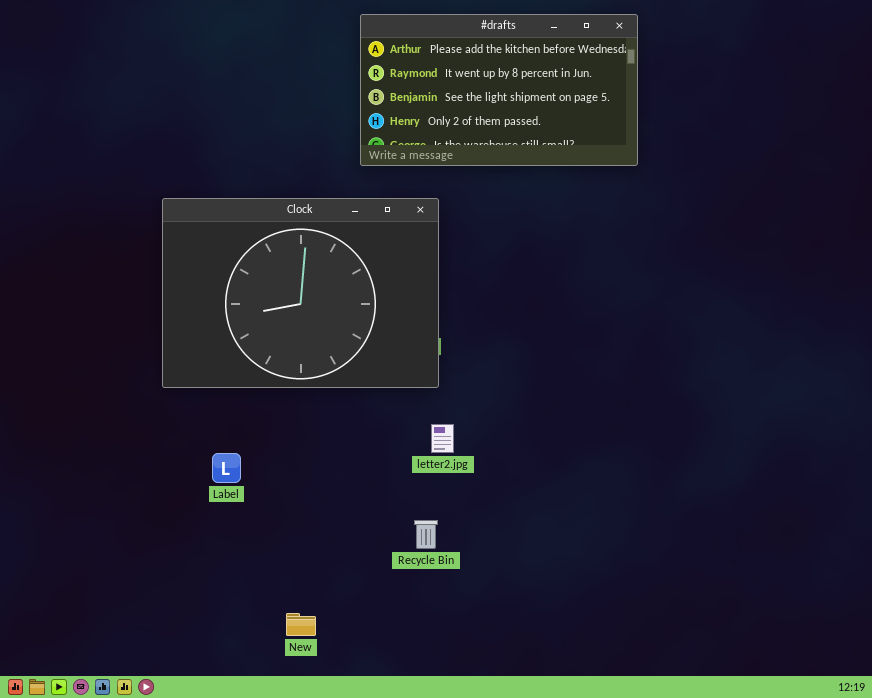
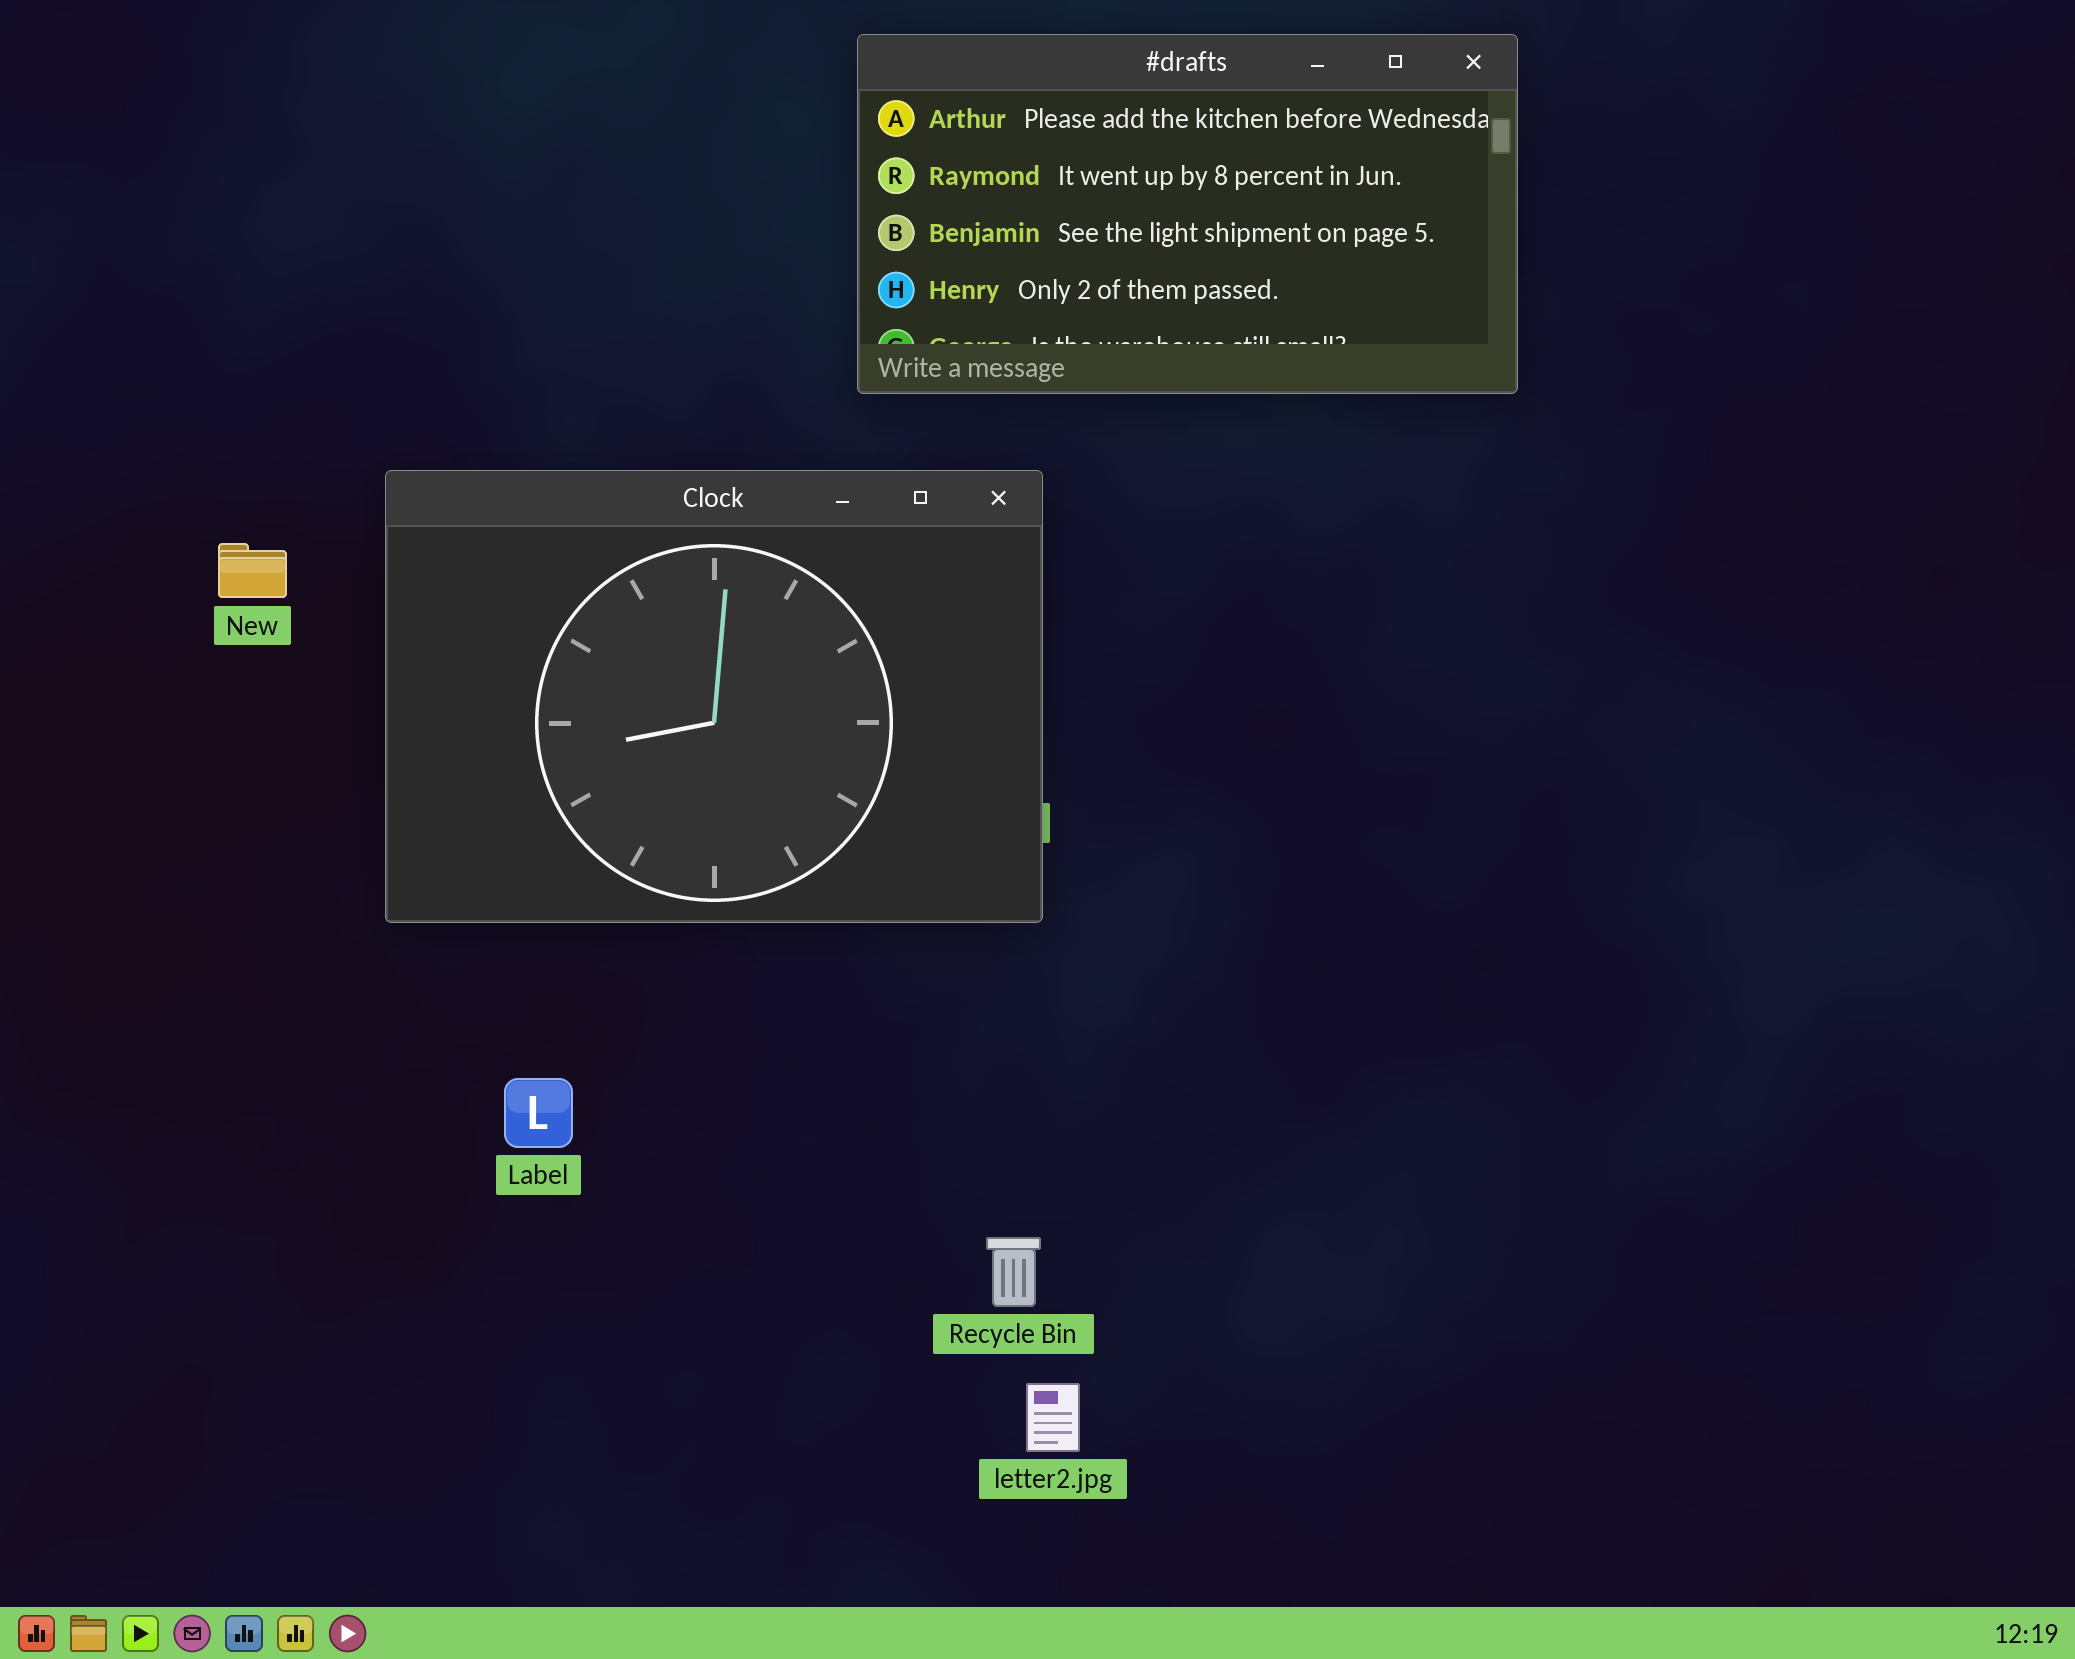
letter2.jpg: [431,424,454,453] -> [1026,1383,1080,1452], moved
New: [286,613,316,636] -> [218,543,287,598], moved

